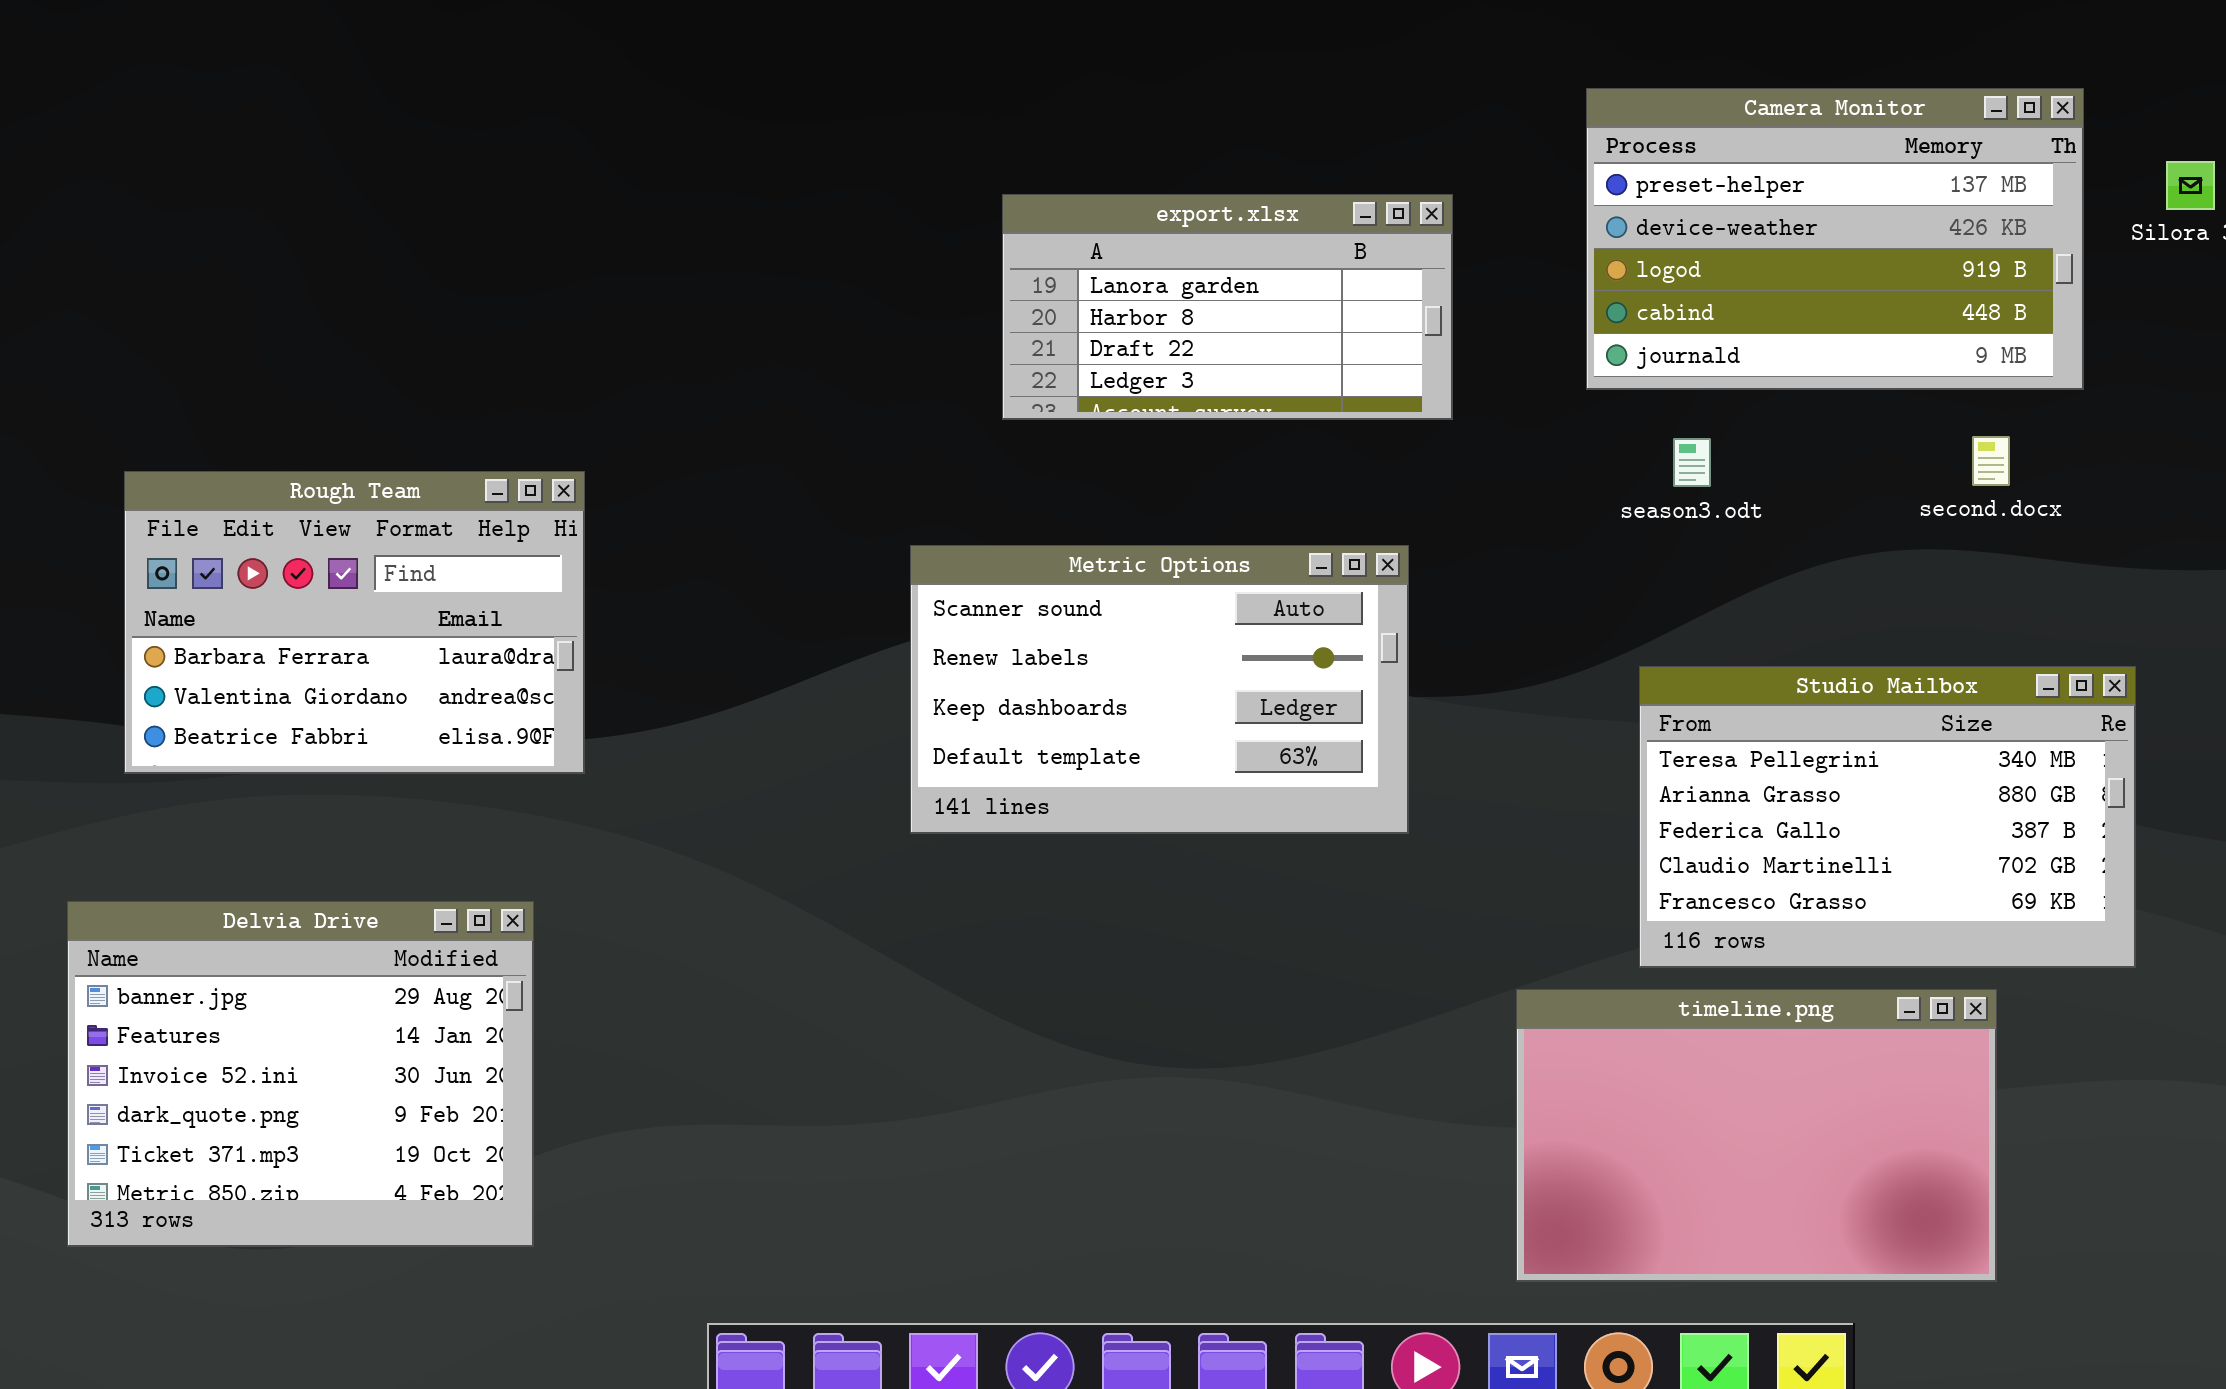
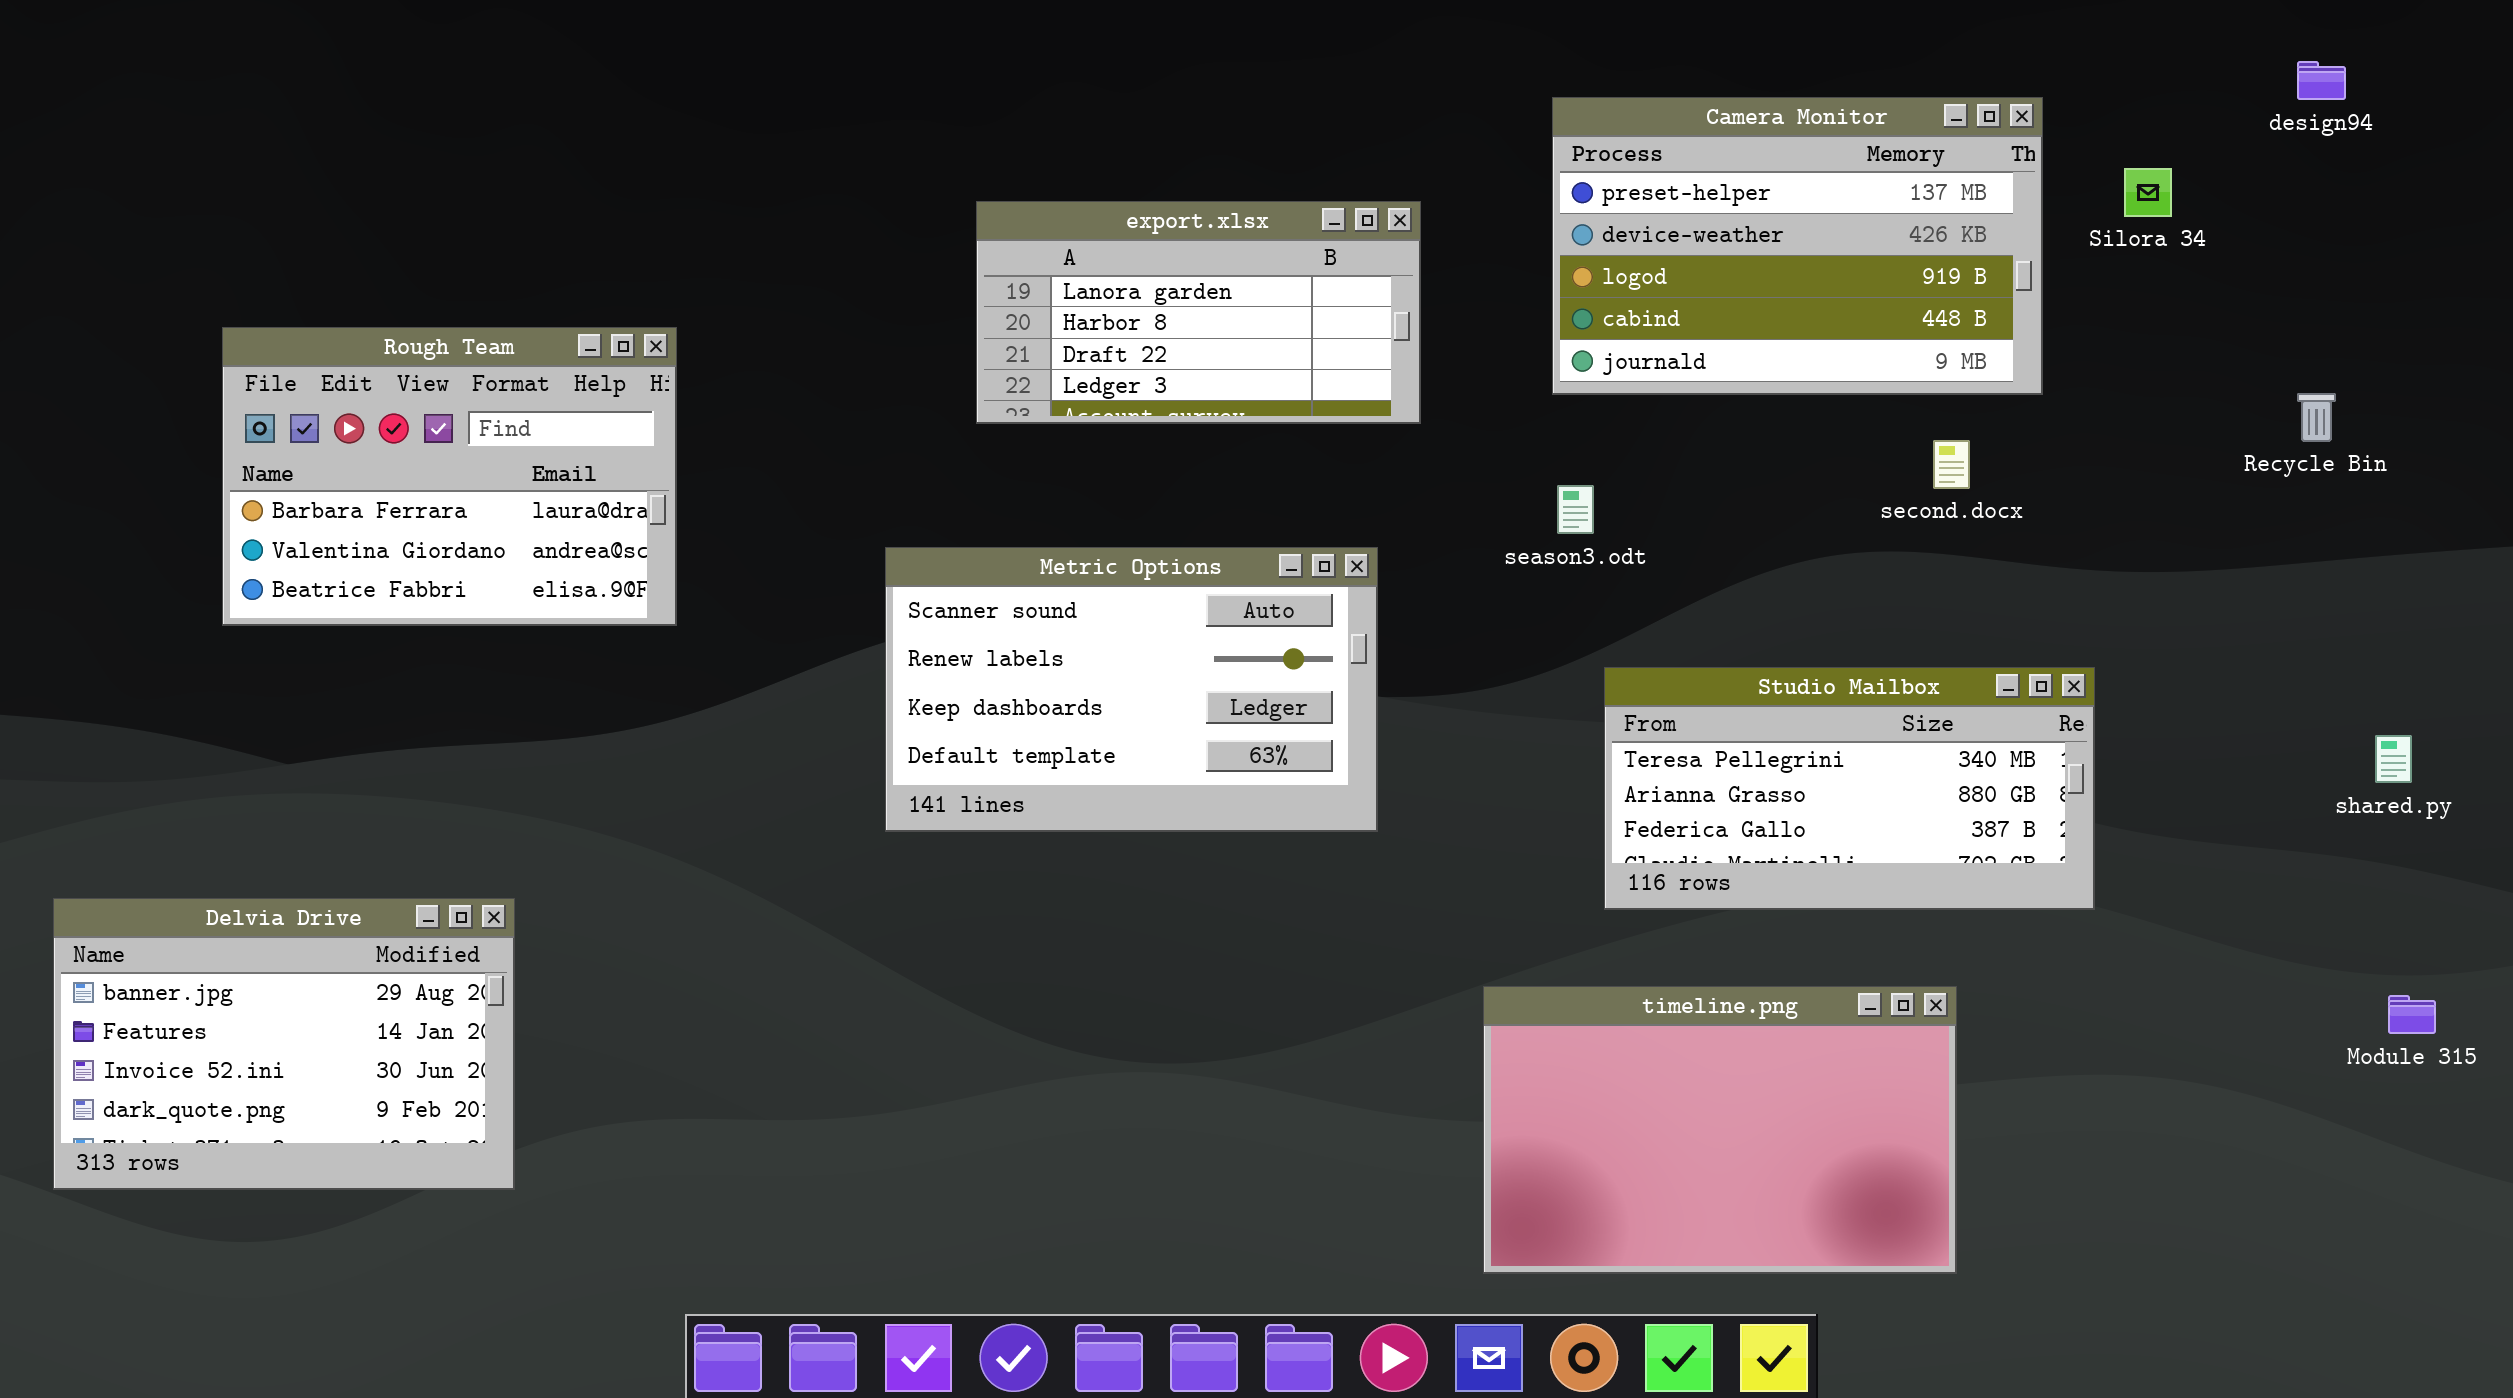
season3.odt: [1673,438,1711,487] -> [1557,485,1594,534], moved
Rough Team: [124,471,585,774] -> [222,327,677,626], moved
Studio Mailbox: [1639,666,2136,968] -> [1604,667,2095,910], resized
Delvia Drive: [67,901,534,1247] -> [53,898,515,1190], resized

